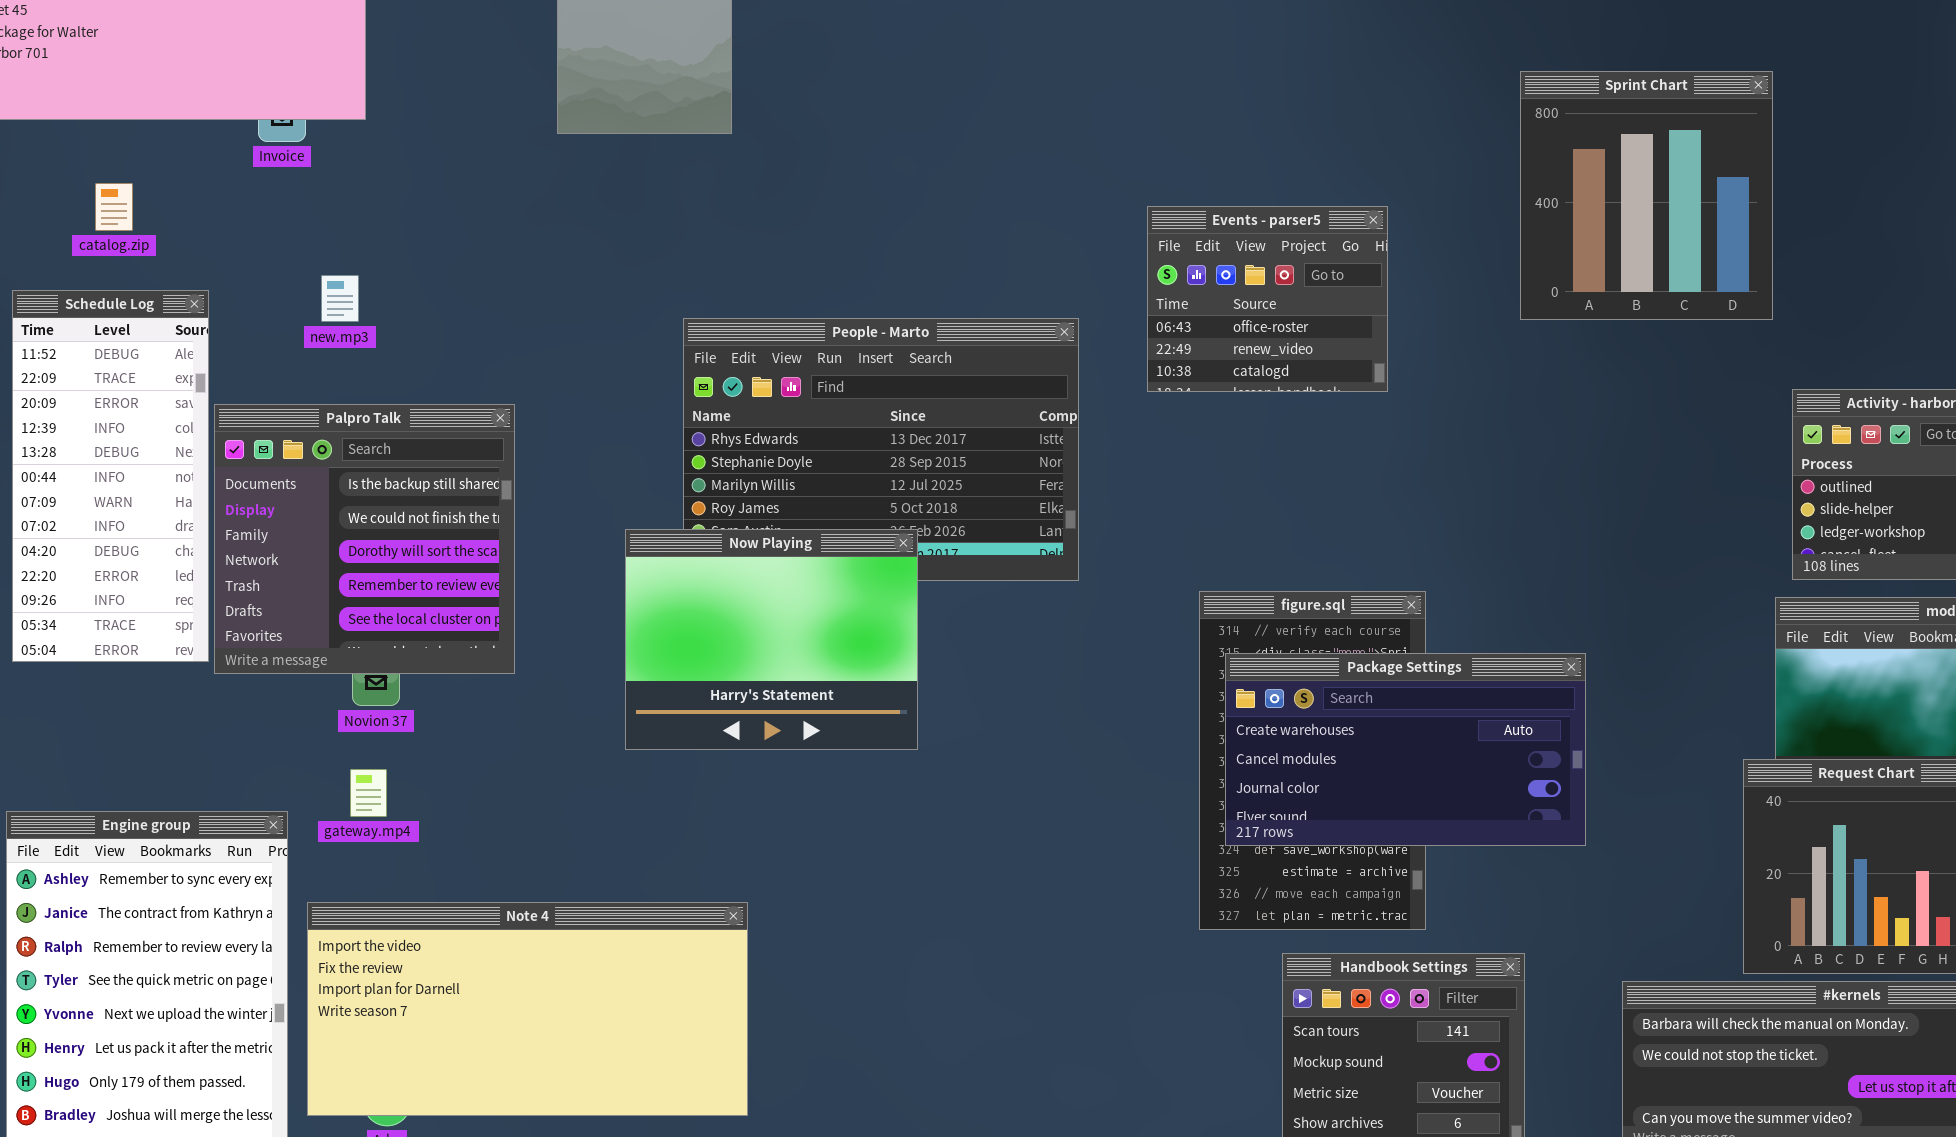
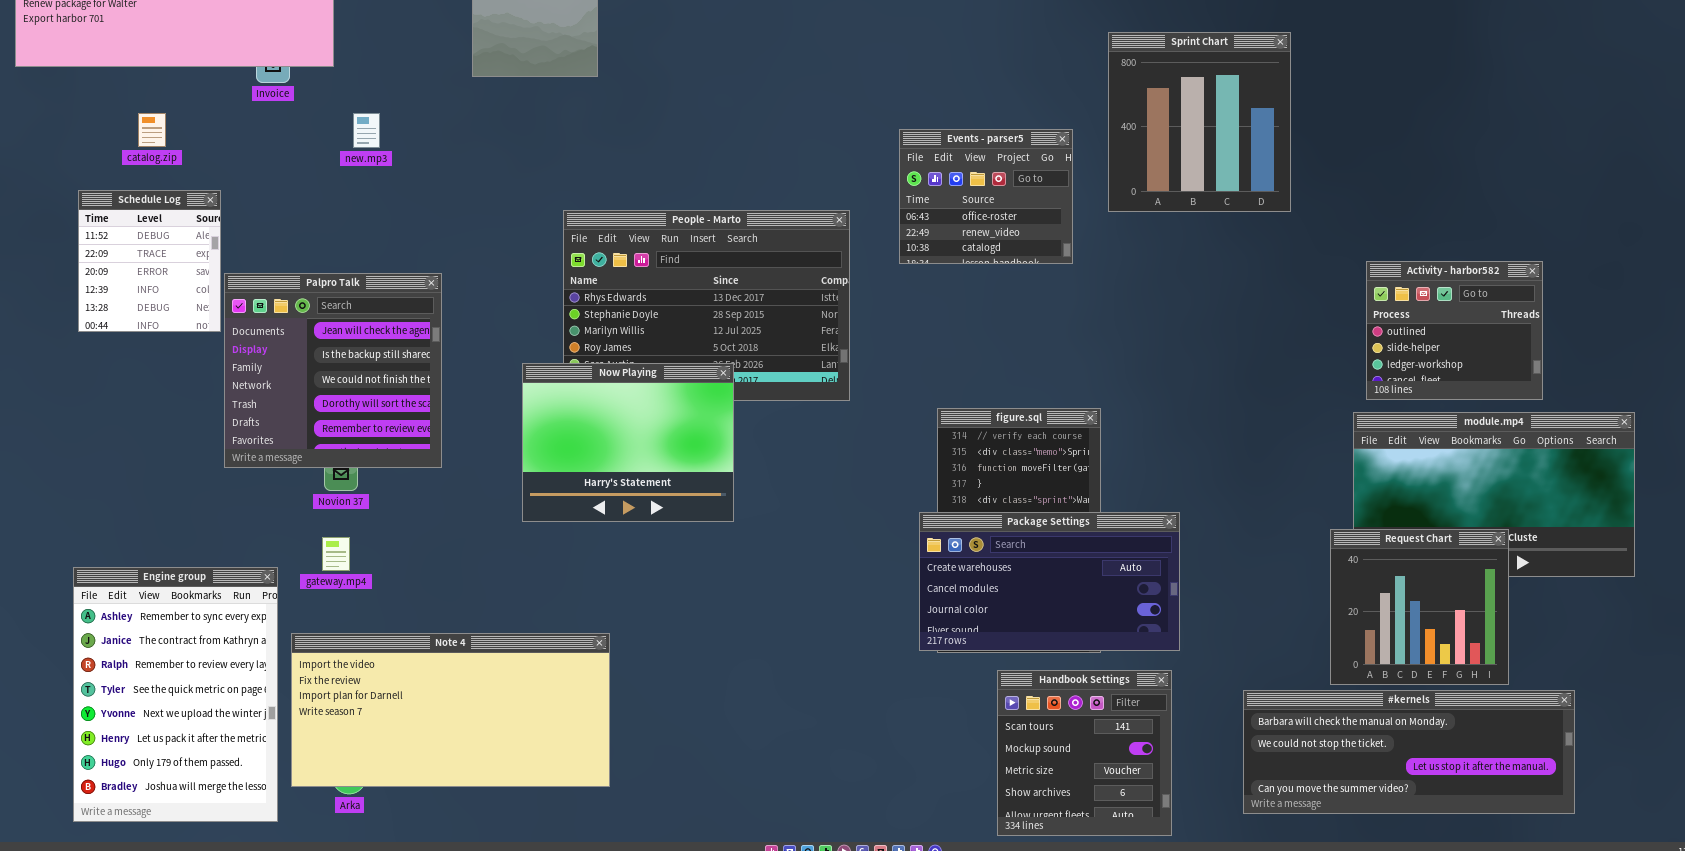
Sprint Chart: [1520,71,1773,320] -> [1108,32,1291,212], moved
new.mp3: [321,275,359,322] -> [353,113,380,148], moved
Schedule Log: [12,290,209,662] -> [78,190,221,332], resized
Palpro Talk: [214,404,515,674] -> [224,273,442,468], scrolled up 1 row
Package Settings: [1225,653,1586,846] -> [919,512,1180,651], moved

